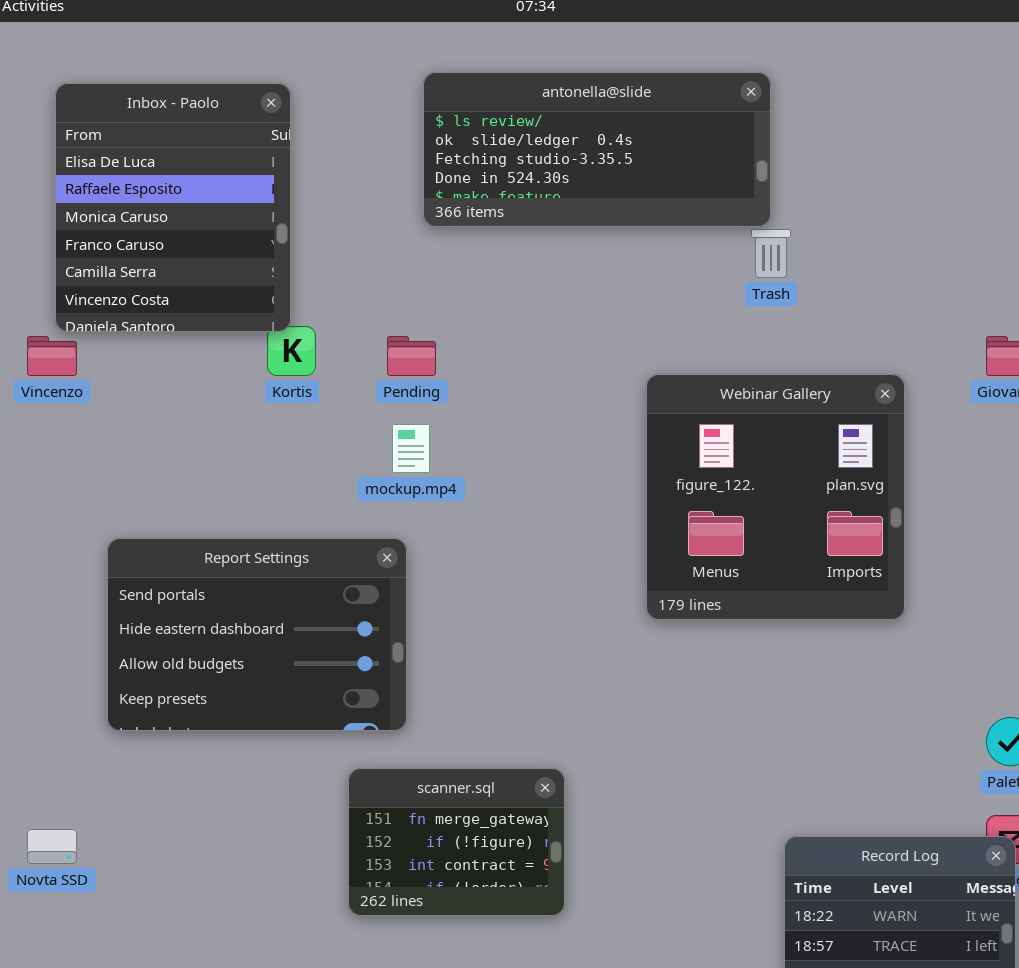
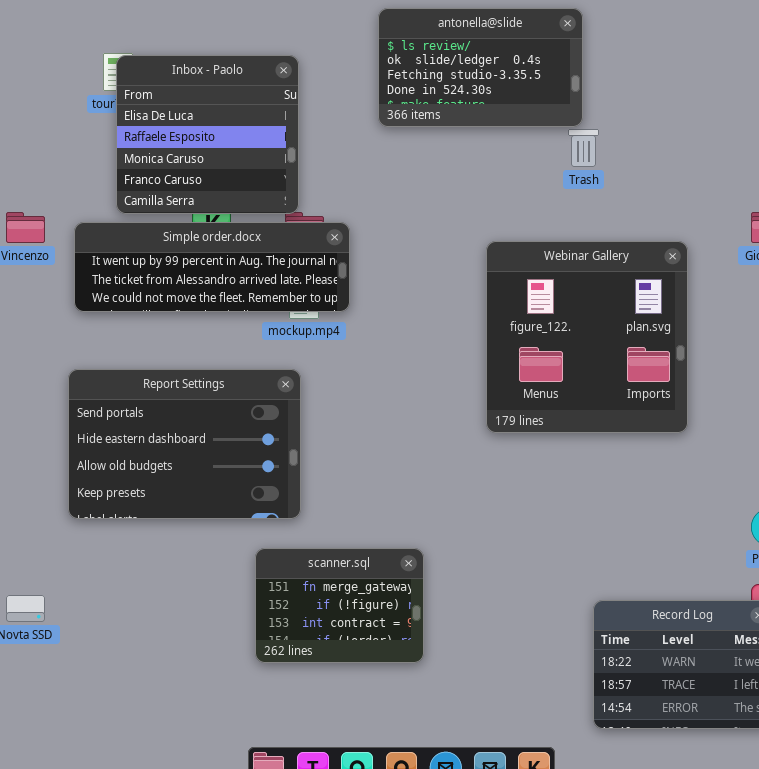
antonella@slide: [423,72,771,227] -> [378,8,583,127], resized
Inbox - Paolo: [55,83,291,332] -> [116,55,299,214], moved, resized
Simple order.docx: none -> [74,222,350,312], opened

